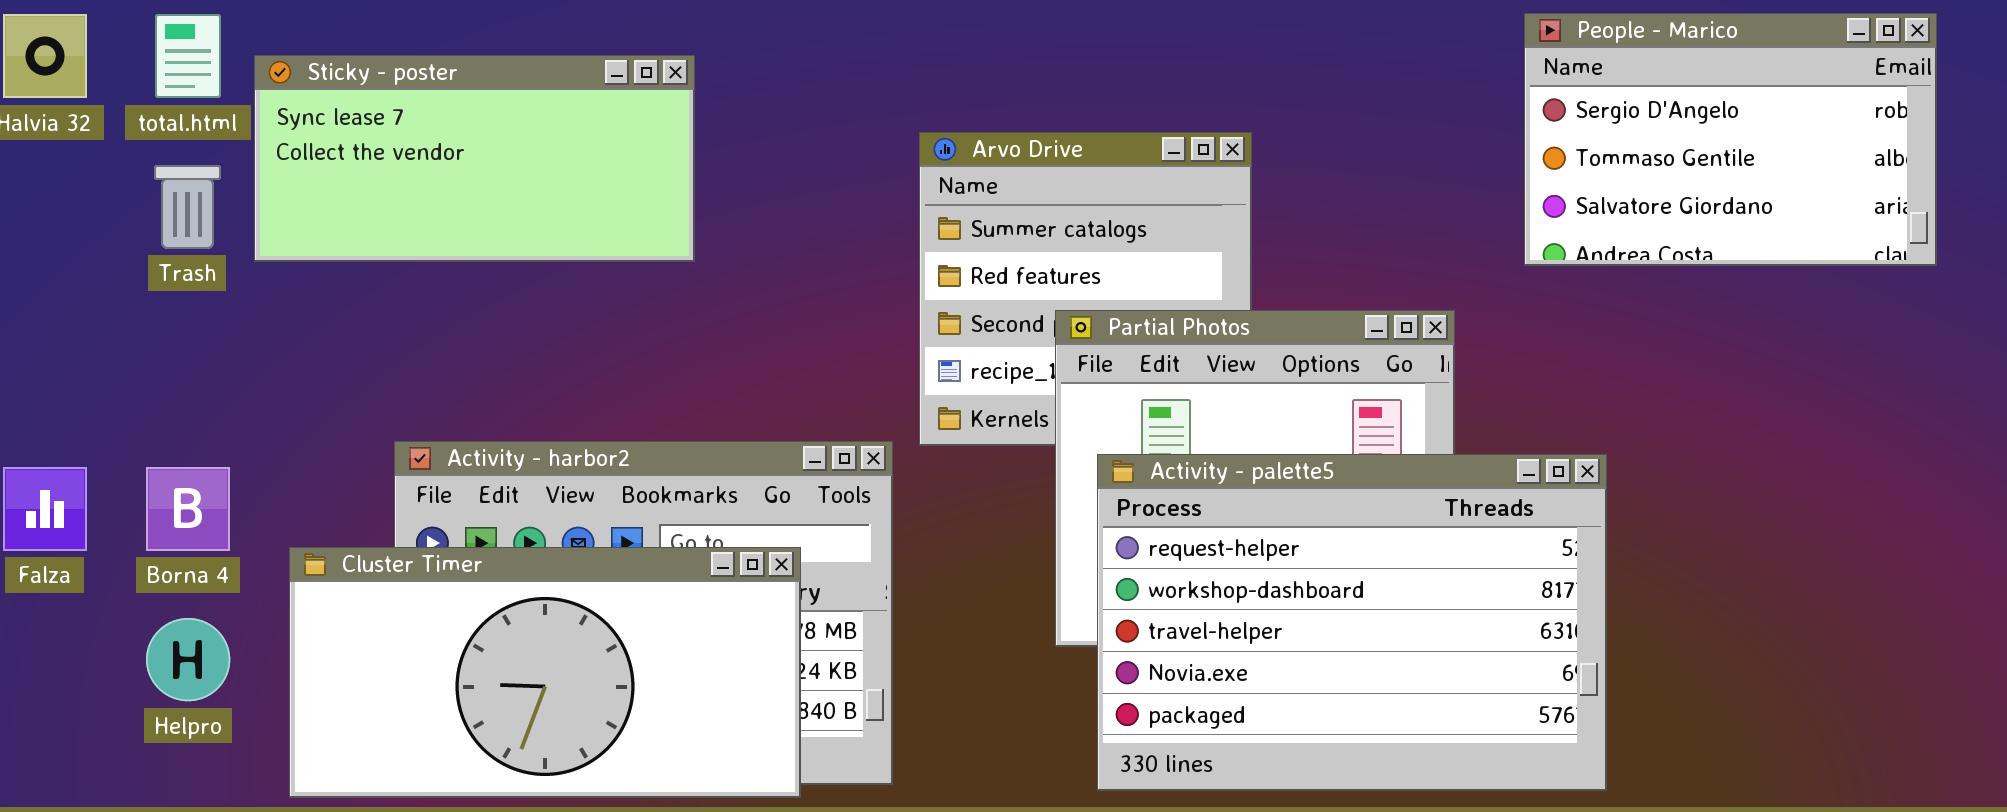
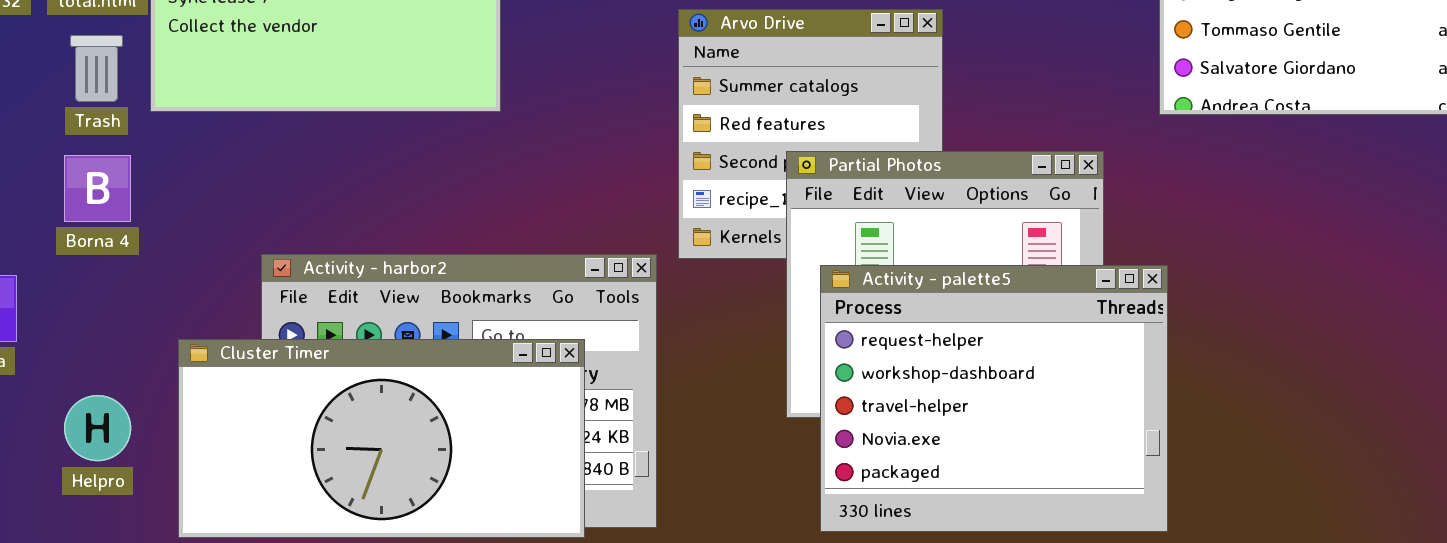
Activity - palette5: [1097,454,1607,791] -> [820,265,1168,532], resized
Borna 4: [146,467,230,551] -> [64,155,131,222], moved

